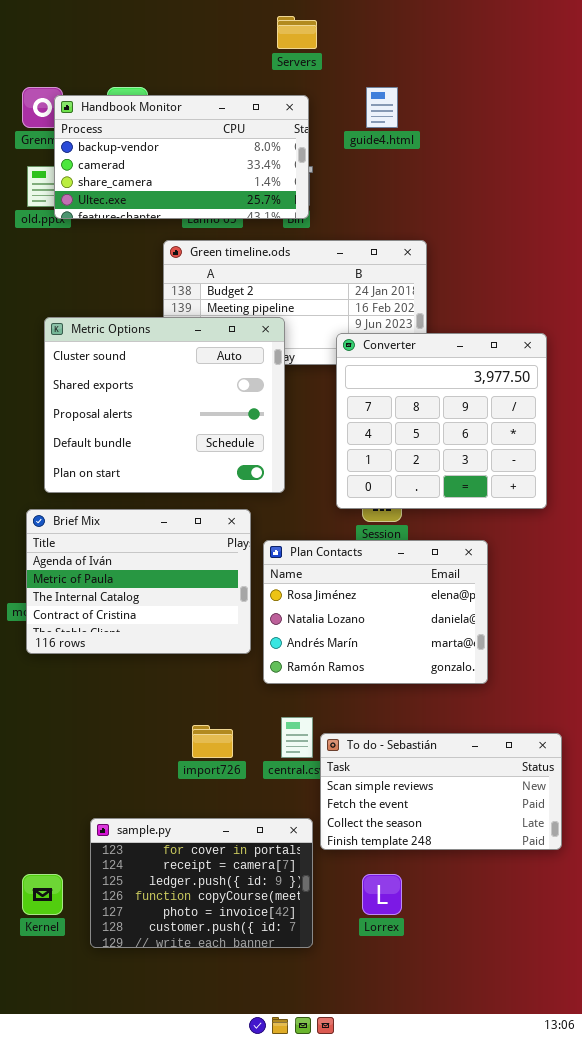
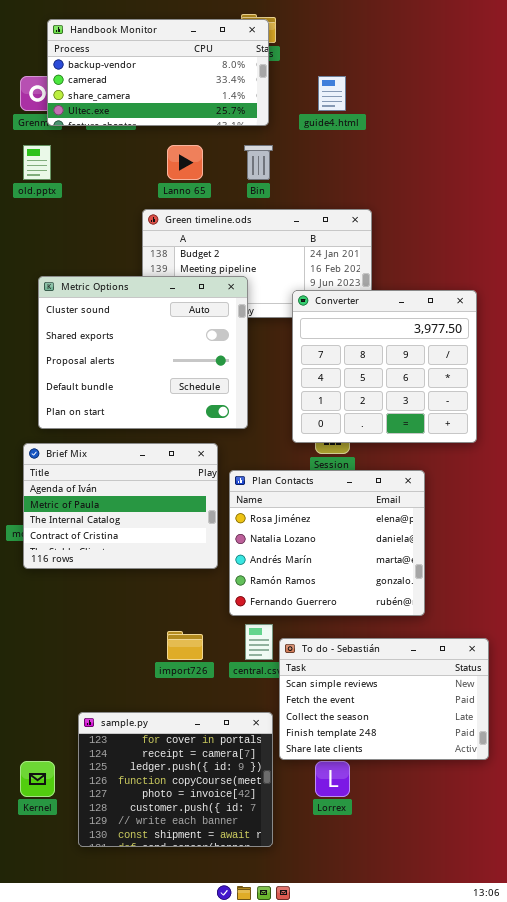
Handbook Monitor: [54,95,309,219] -> [47,19,269,126], moved
Plan Contacts: [263,540,488,684] -> [229,470,425,616], resized
To do - Sebastián: [320,733,562,850] -> [279,638,489,760], resized
sample.py: [90,818,313,948] -> [78,712,273,847], resized

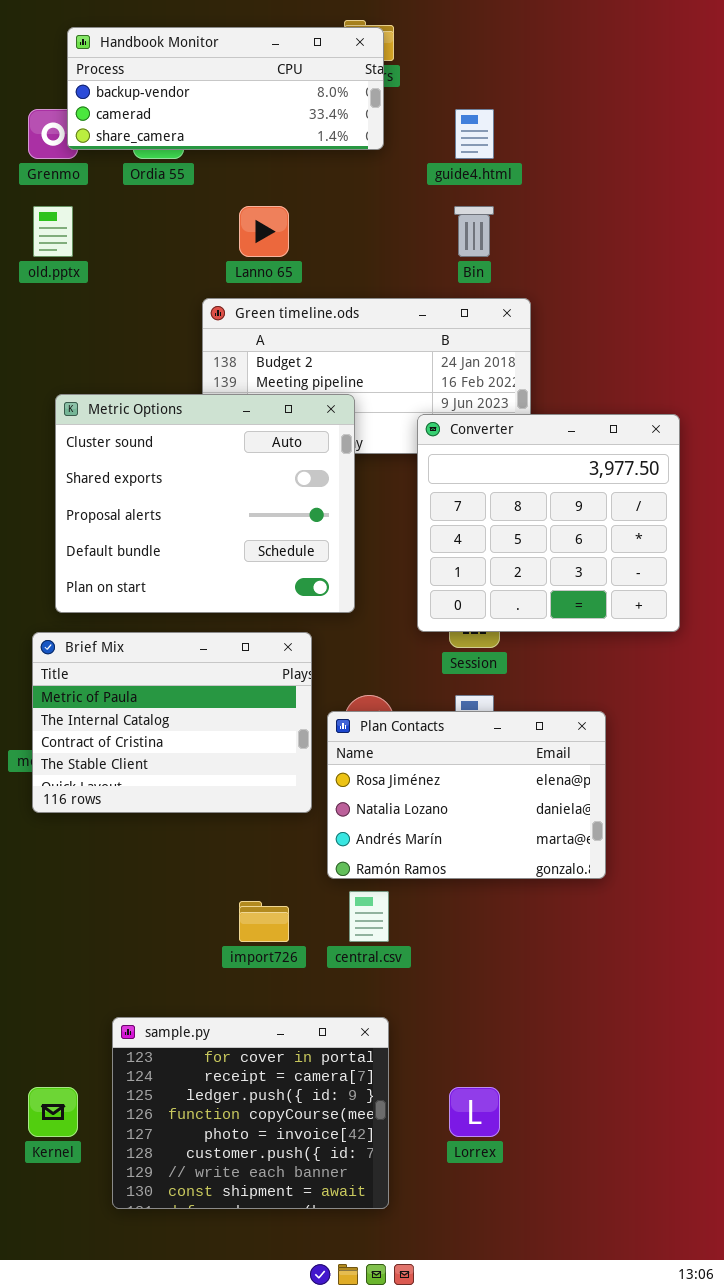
Handbook Monitor: [47,19,269,126] -> [67,27,384,150], resized
Bin: [244,145,273,180] -> [454,206,494,257], moved
Brief Mix: [23,443,218,569] -> [32,632,312,813], scrolled down 1 row
Plan Contacts: [229,470,425,616] -> [327,711,606,879], resized
To do - Sebastián: [279,638,489,760] -> none, closed

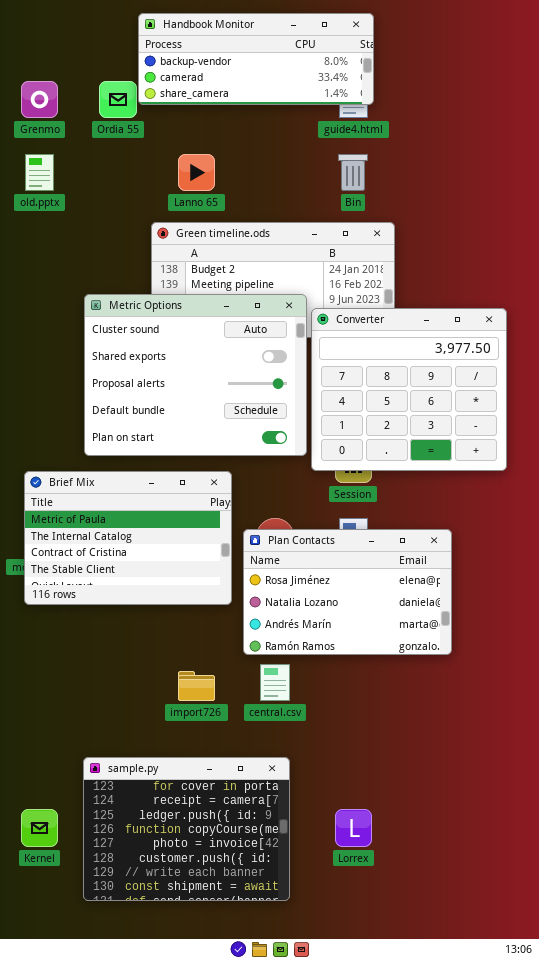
Handbook Monitor: [67,27,384,150] -> [138,13,374,105], moved
Metric Options: [55,394,355,613] -> [84,294,307,456], moved

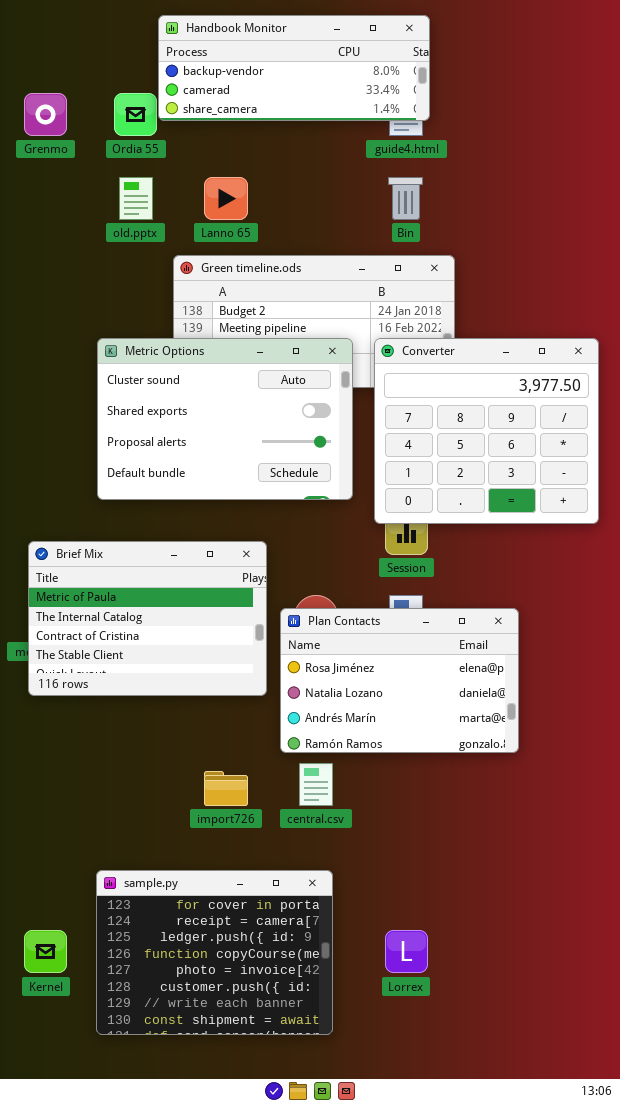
old.pptx: [25,154,54,191] -> [119,177,153,220], moved
Metric Options: [84,294,307,456] -> [97,338,353,500], resized
Converter: [311,308,507,471] -> [374,338,599,524], moved

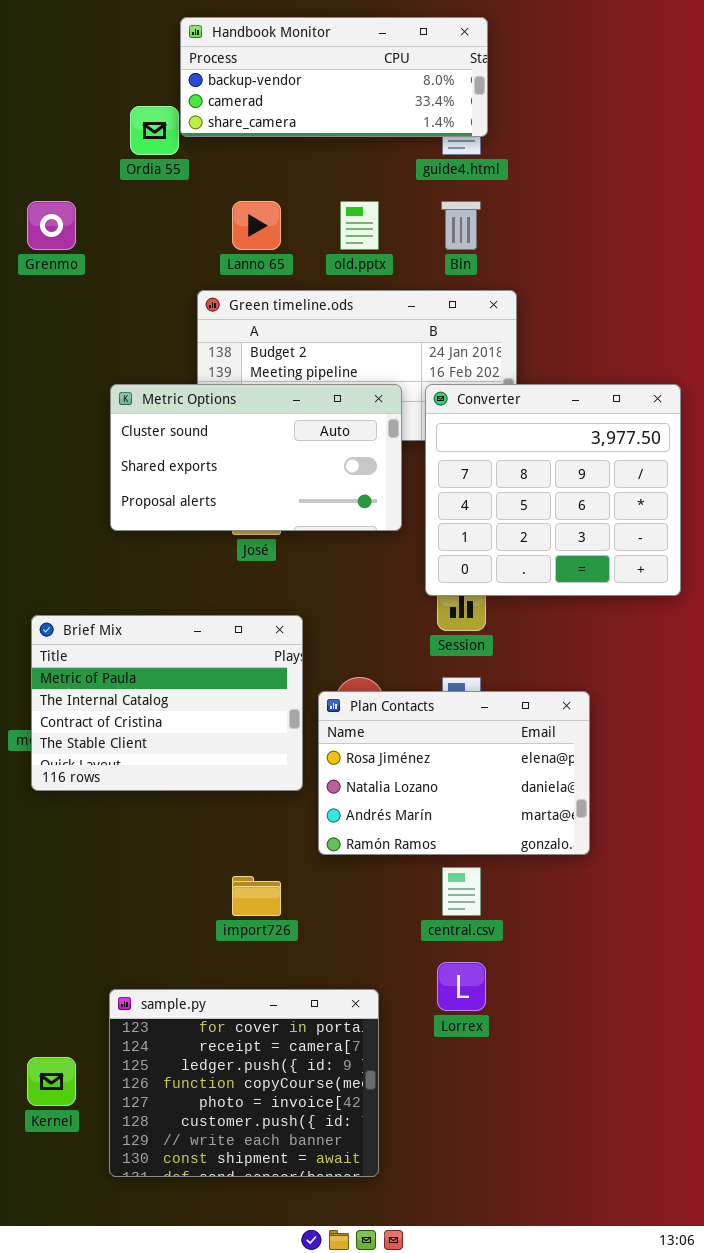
Grenmo: [24,93,67,136] -> [27,201,76,250], moved
old.pptx: [119,177,153,220] -> [340,201,379,250], moved
Metric Options: [97,338,353,500] -> [110,384,402,531], resized
central.csv: [299,763,333,806] -> [442,867,481,916], moved
Lorrex: [385,930,428,973] -> [437,962,486,1011], moved

